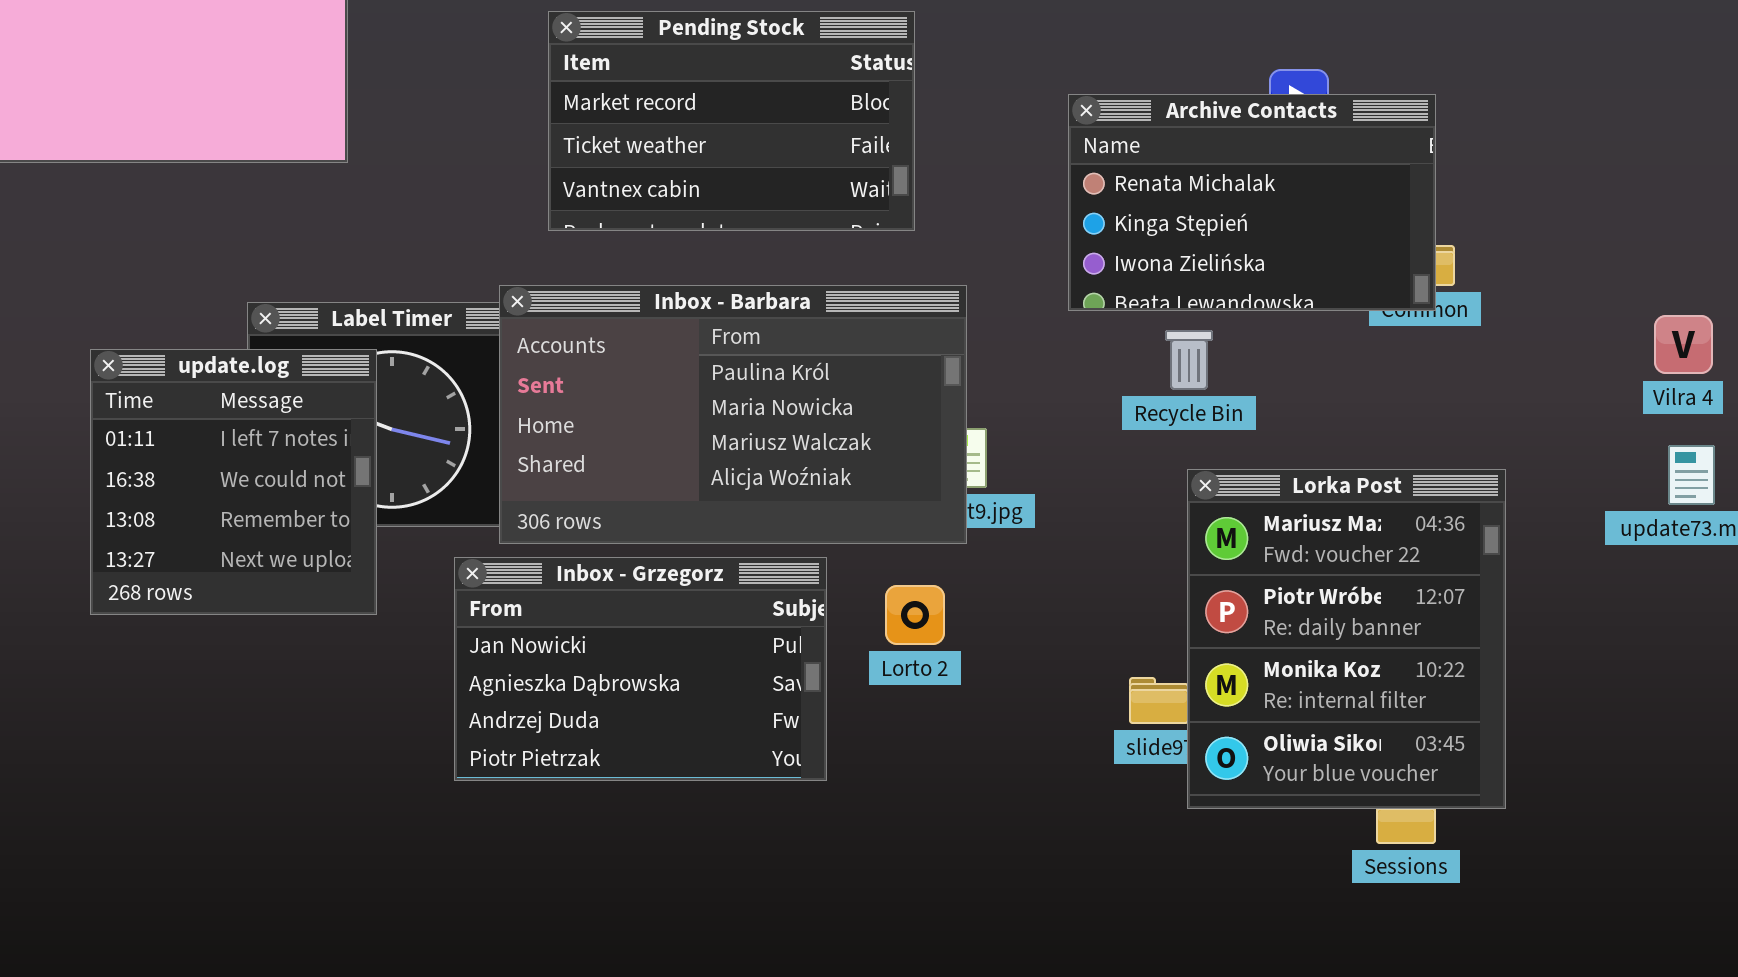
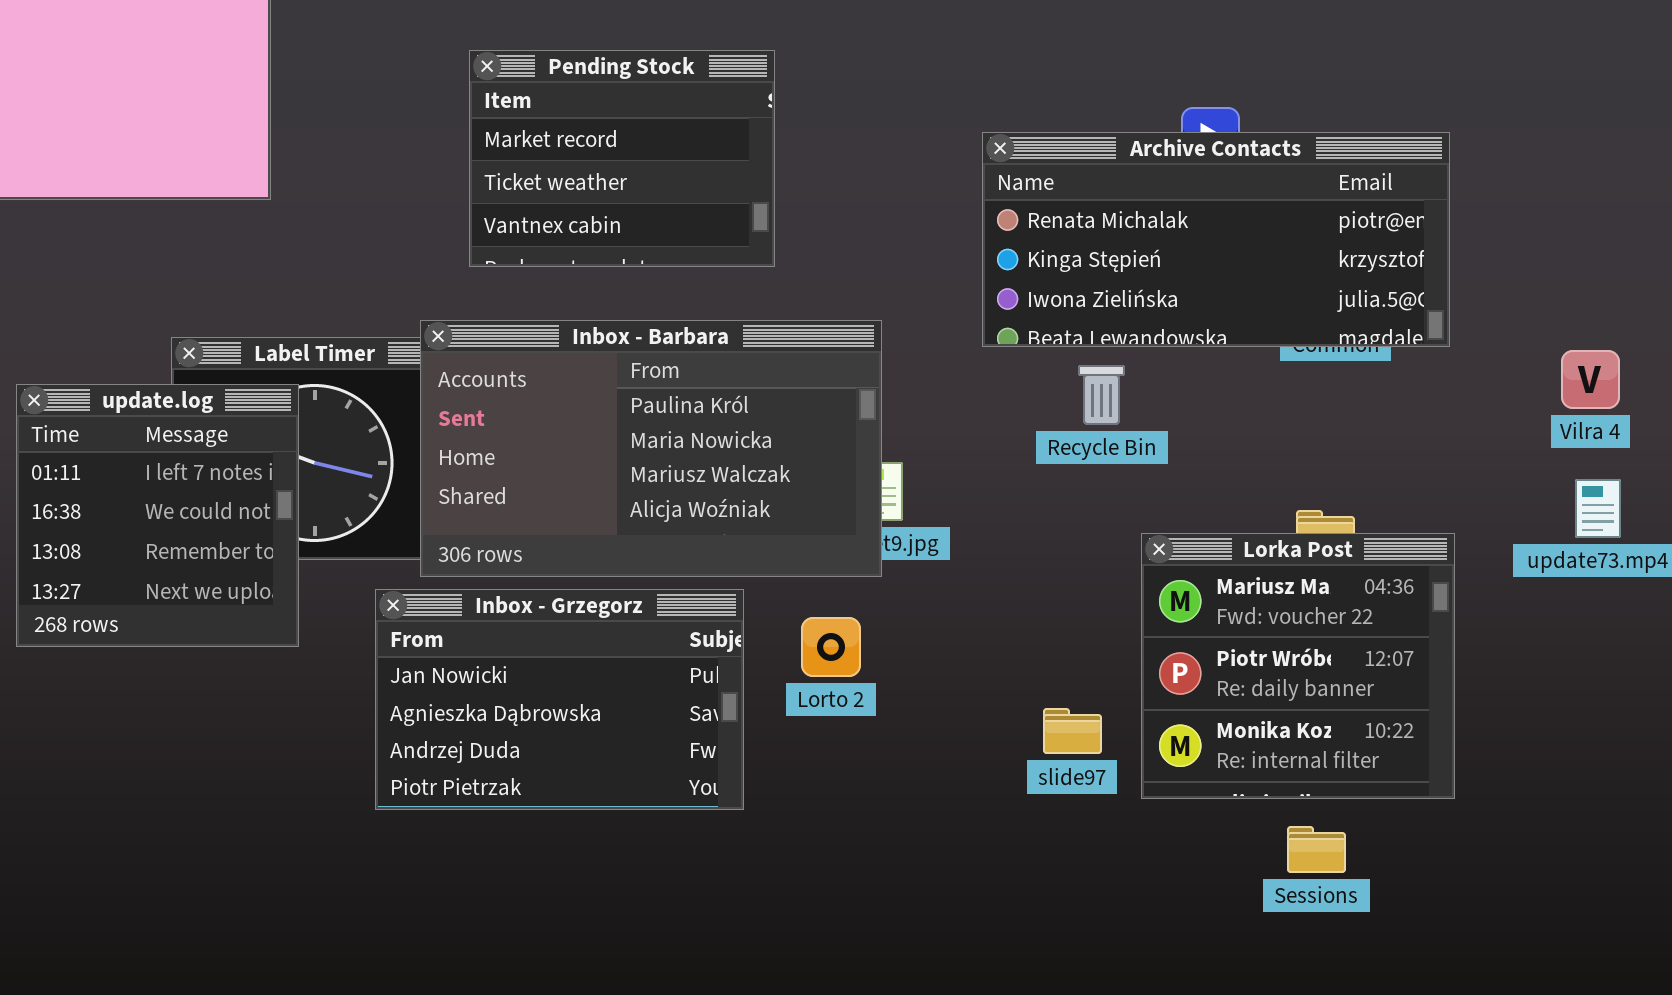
Pending Stock: [548,11,915,231] -> [469,50,775,267], resized
Archive Contacts: [1068,94,1436,311] -> [982,132,1450,347], resized
Lorka Post: [1187,469,1506,809] -> [1141,533,1455,799], moved, resized

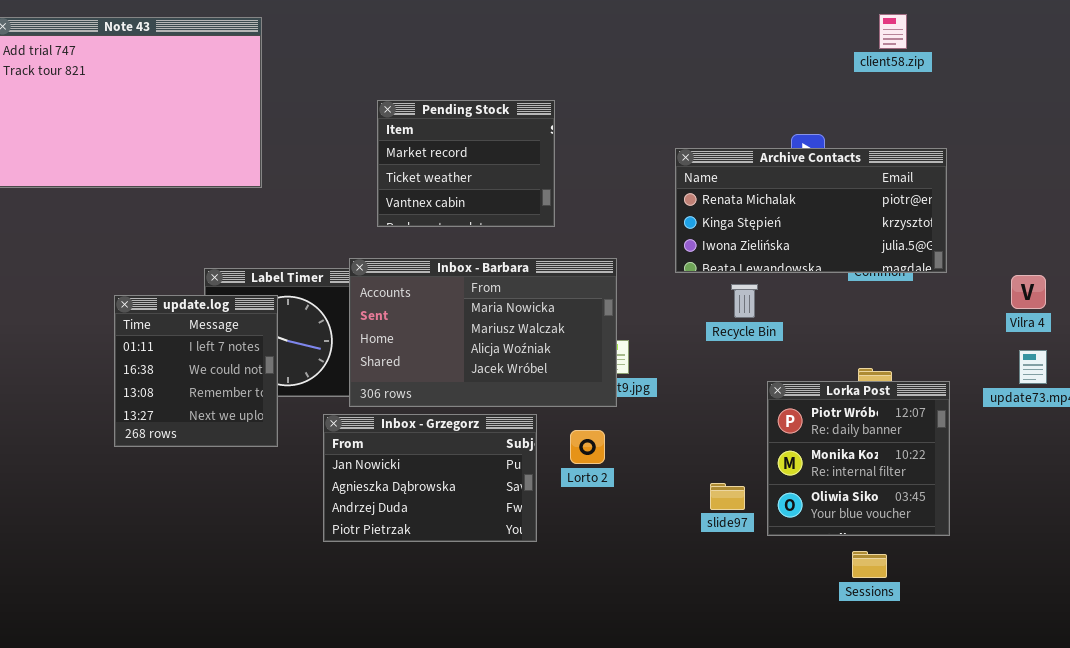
Inbox - Barbara: [420,320,882,577] -> [349,258,617,407], scrolled down 1 row
Lorka Post: [1141,533,1455,799] -> [767,381,950,536], scrolled down 1 row

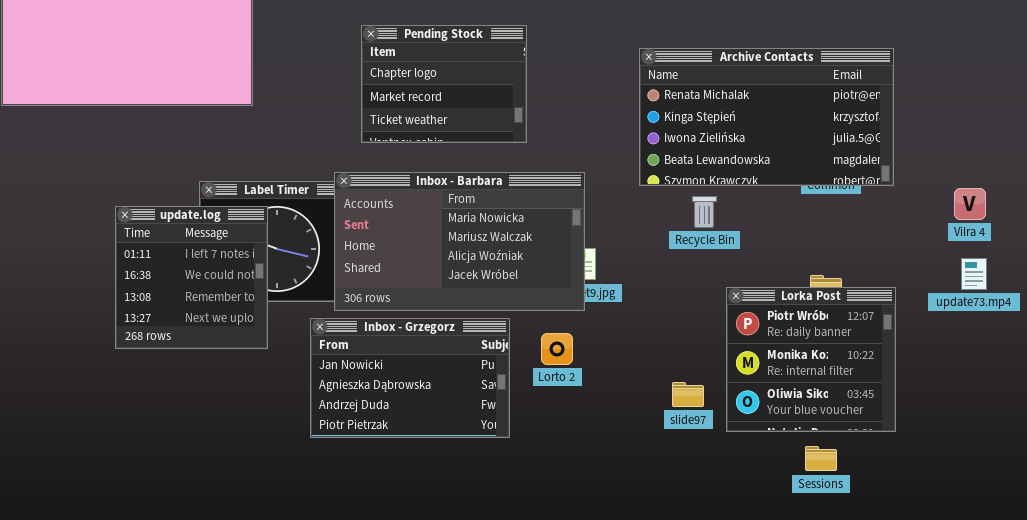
Pending Stock: [377,100,555,227] -> [361,25,527,143], scrolled up 1 row
Archive Contacts: [675,148,947,273] -> [639,48,894,186], resized

